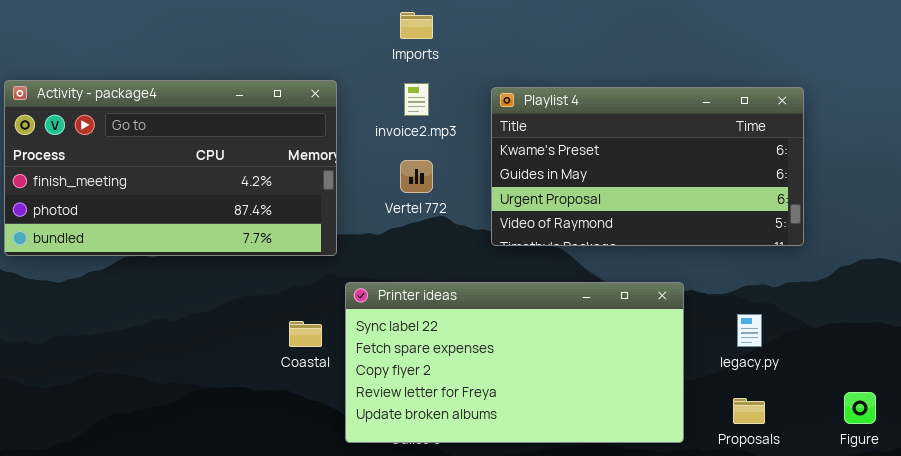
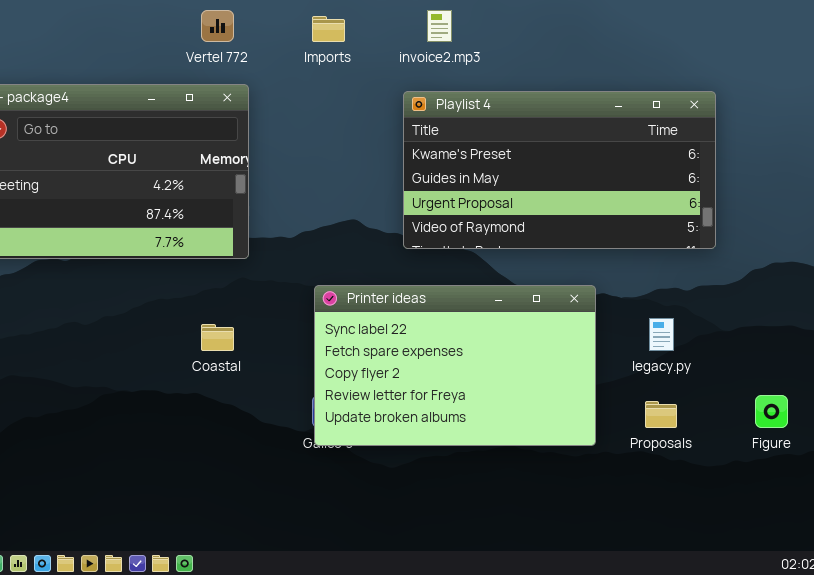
invoice2.mp3: [404,83,429,116] -> [427,10,452,42], moved
Vertel 772: [400,160,433,193] -> [201,10,234,42], moved
Printer ideas: [345,282,684,443] -> [314,285,596,446], resized

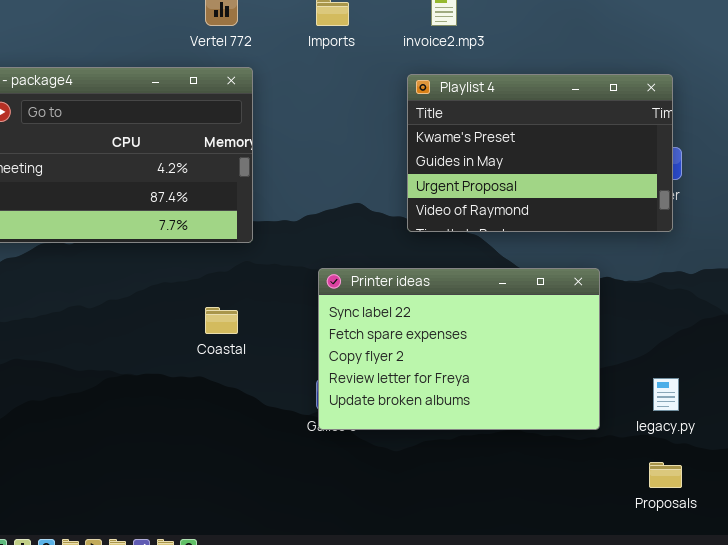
Playlist 4: [403,91,716,249] -> [407,74,673,232], resized
legacy.py: [649,318,674,351] -> [653,378,679,411], moved
Proposals: [645,401,677,428] -> [649,462,682,488], moved

